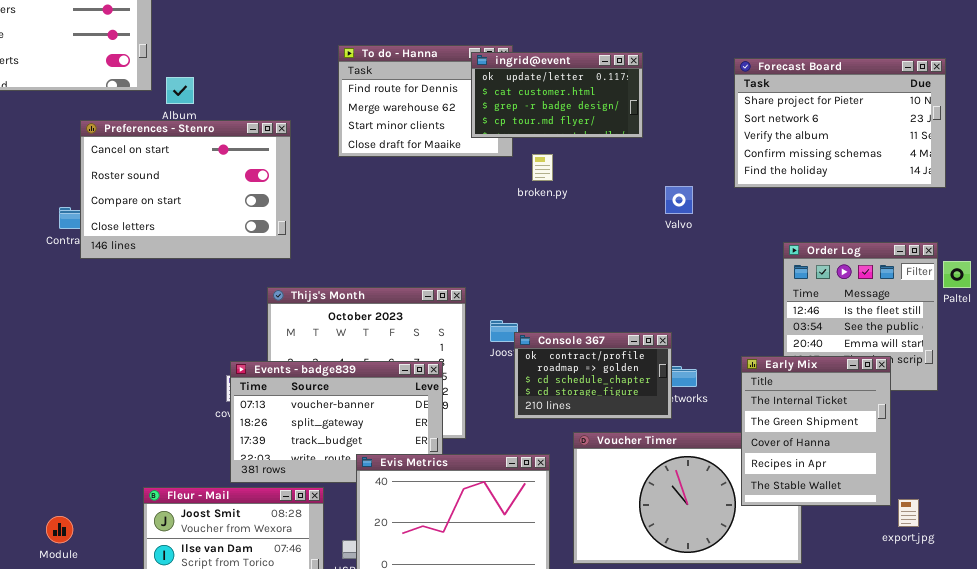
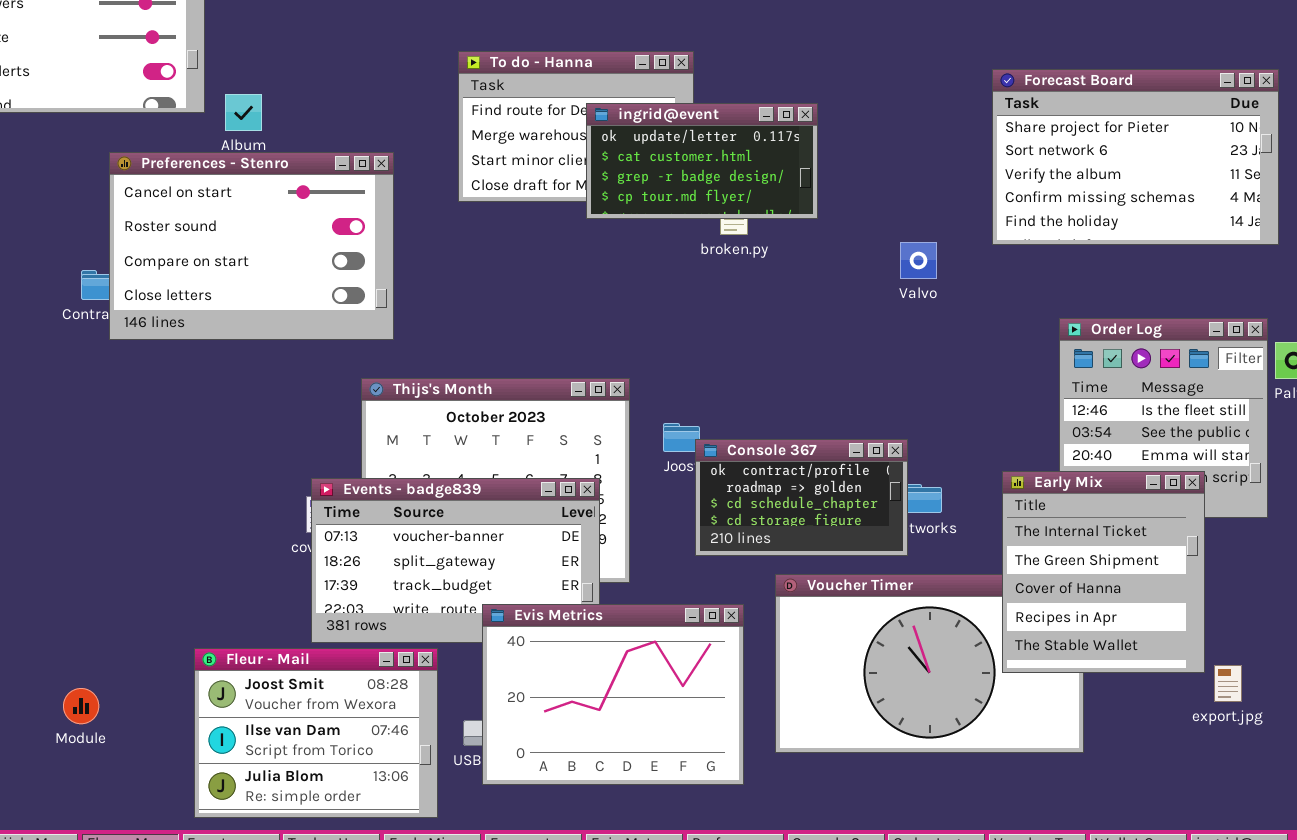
ingrid@event: [471,52,643,138] -> [586,103,818,219], moved

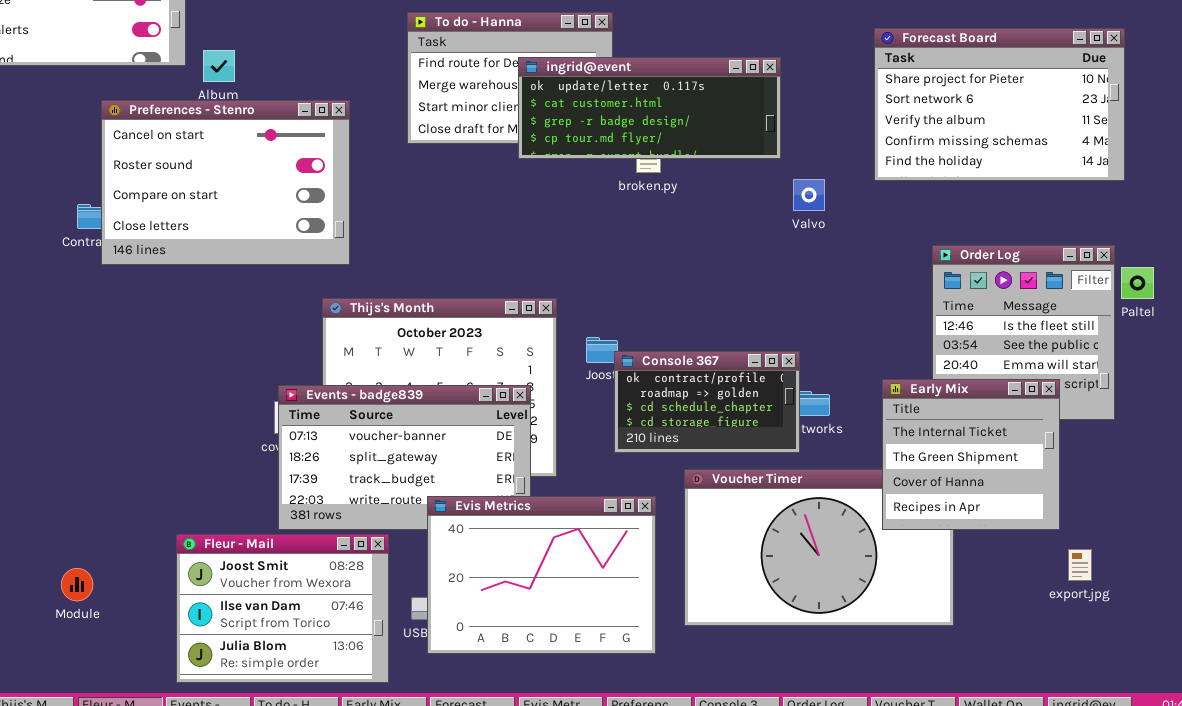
ingrid@event: [586,103,818,219] -> [518,57,781,159], resized
Early Mix: [1002,471,1205,673] -> [882,379,1060,530], resized

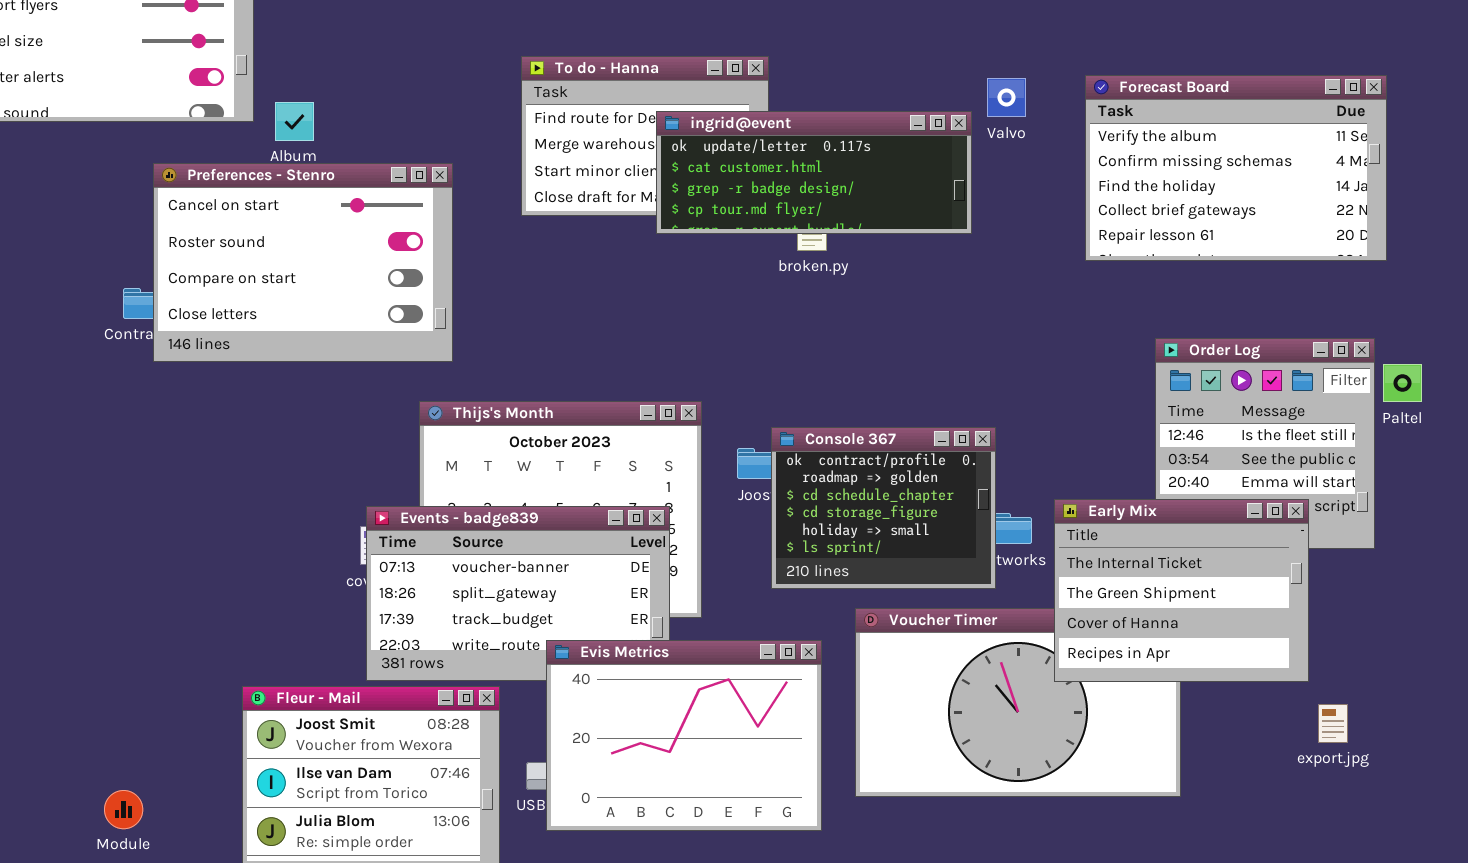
Forecast Board: [874,28,1125,181] -> [1085,75,1387,261], scrolled down 2 rows
Valvo: [793,179,825,211] -> [987,78,1026,117], moved
Console 367: [614,351,800,453] -> [771,427,996,589], resized
Early Mix: [882,379,1060,530] -> [1054,499,1309,682], resized
Module: [61,568,93,601] -> [104,790,143,829], moved

